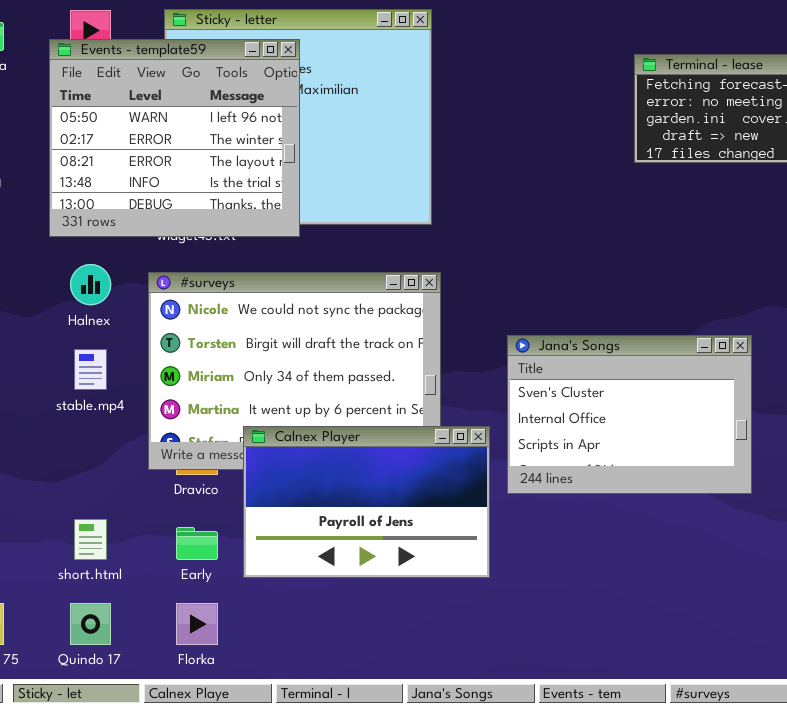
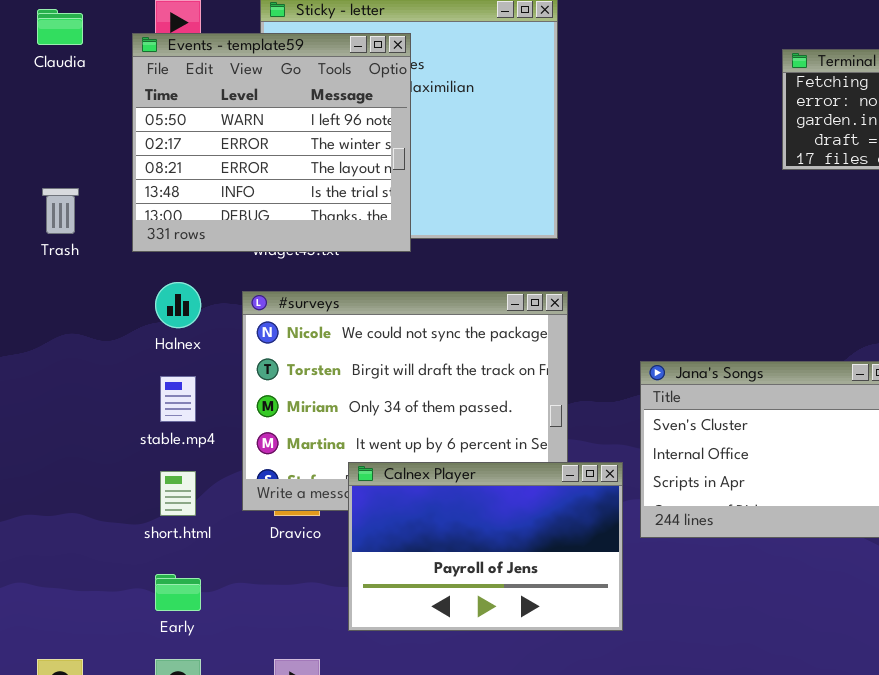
short.html: [74,519,107,560] -> [160,471,196,516], moved
Early: [176,527,218,560] -> [155,574,201,611], moved

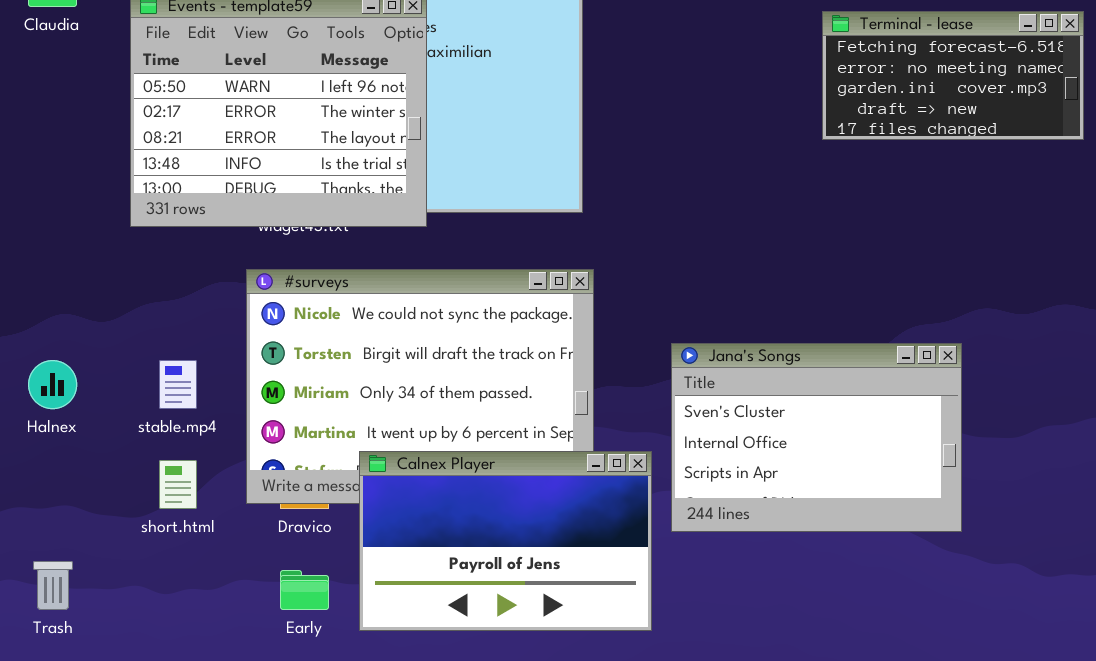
Trash: [42,188,79,234] -> [33,561,73,610], moved
Halnex: [155,282,201,328] -> [28,360,77,409], moved
Early: [155,574,201,611] -> [280,570,329,610], moved

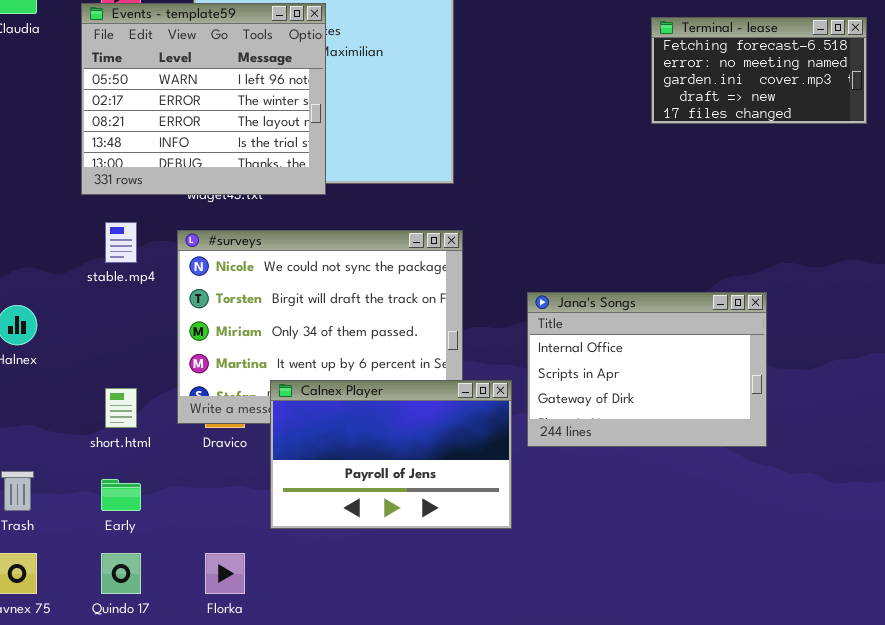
Jana's Songs: [671,343,962,532] -> [527,292,767,447], scrolled down 1 row
stable.mp4: [159,360,197,409] -> [105,222,137,263], moved
Early: [280,570,329,610] -> [101,479,141,511], moved

